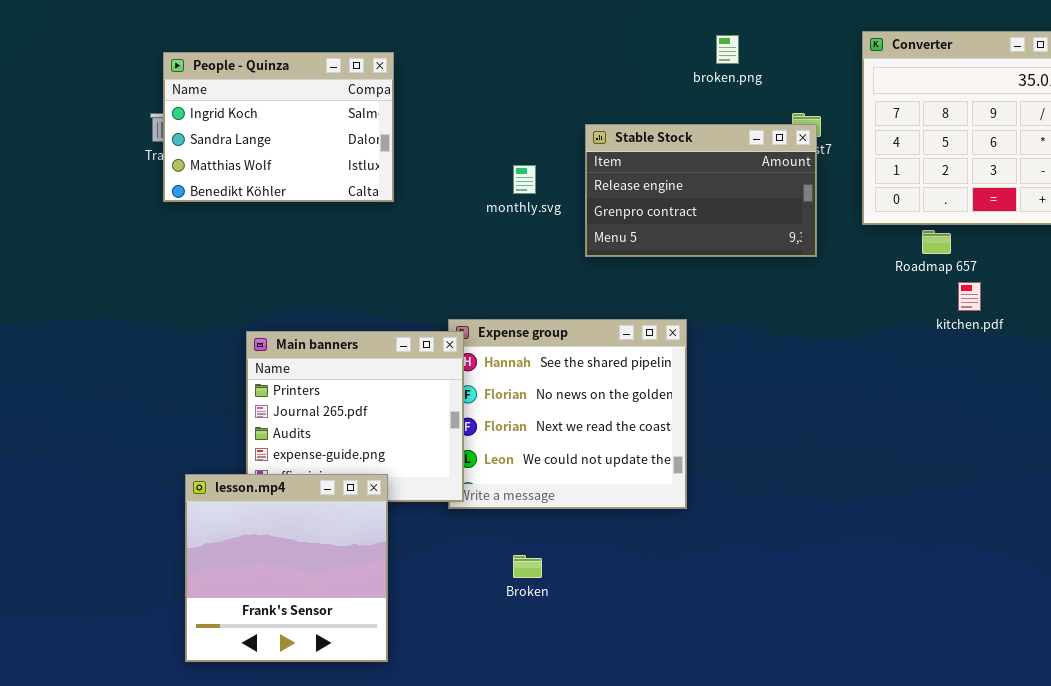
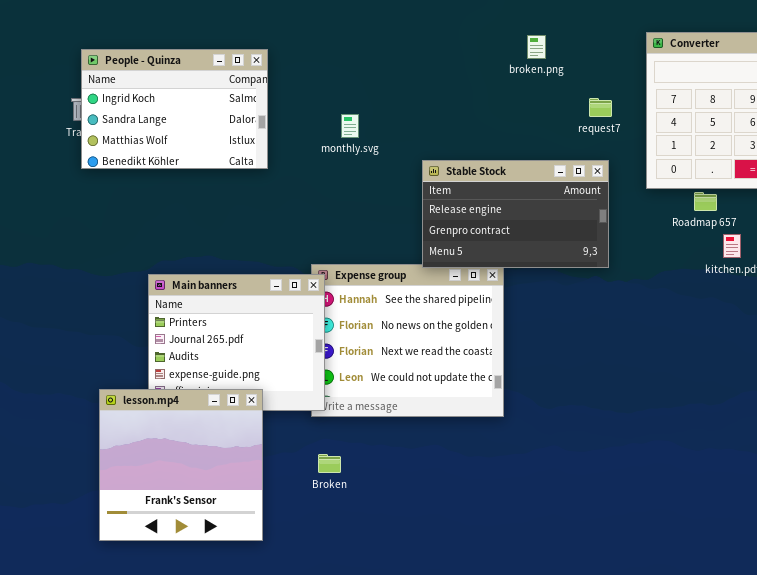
Stable Stock: [585,124,817,257] -> [422,160,609,268], moved
monthly.svg: [513,165,536,194] -> [341,114,359,138], moved
Broken: [513,555,542,578] -> [318,454,341,473], moved

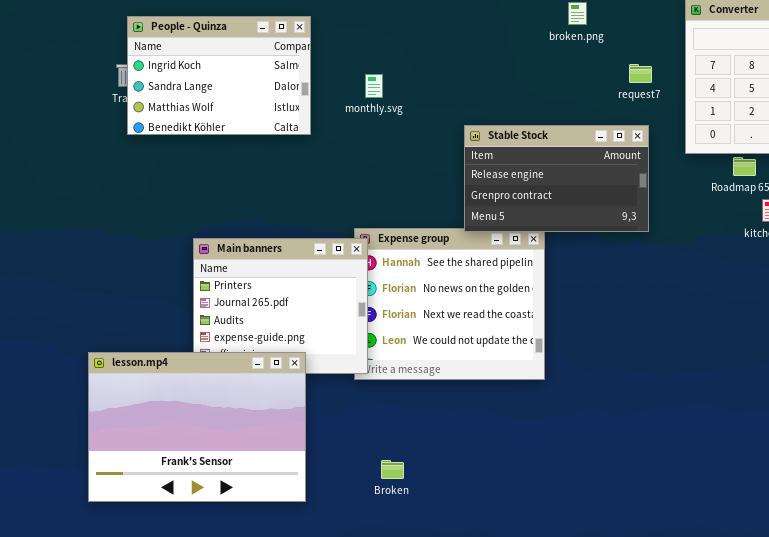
monthly.svg: [341,114,359,138] -> [365,74,383,98], moved
lesson.mp4: [99,389,263,541] -> [88,352,306,502], resized
Broken: [318,454,341,473] -> [381,460,404,479], moved

